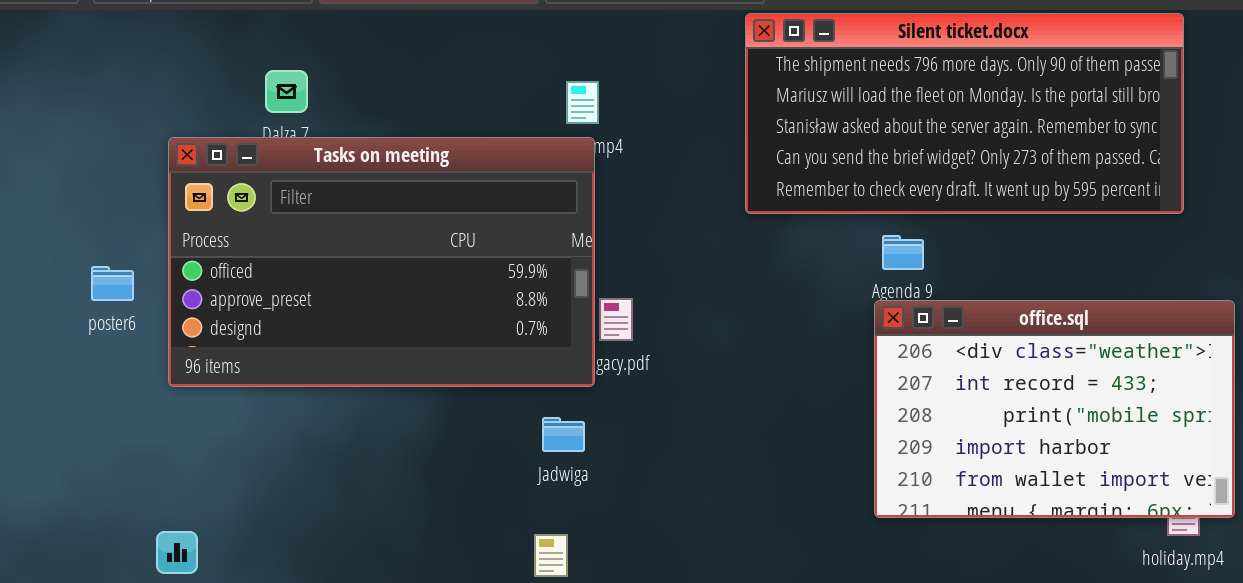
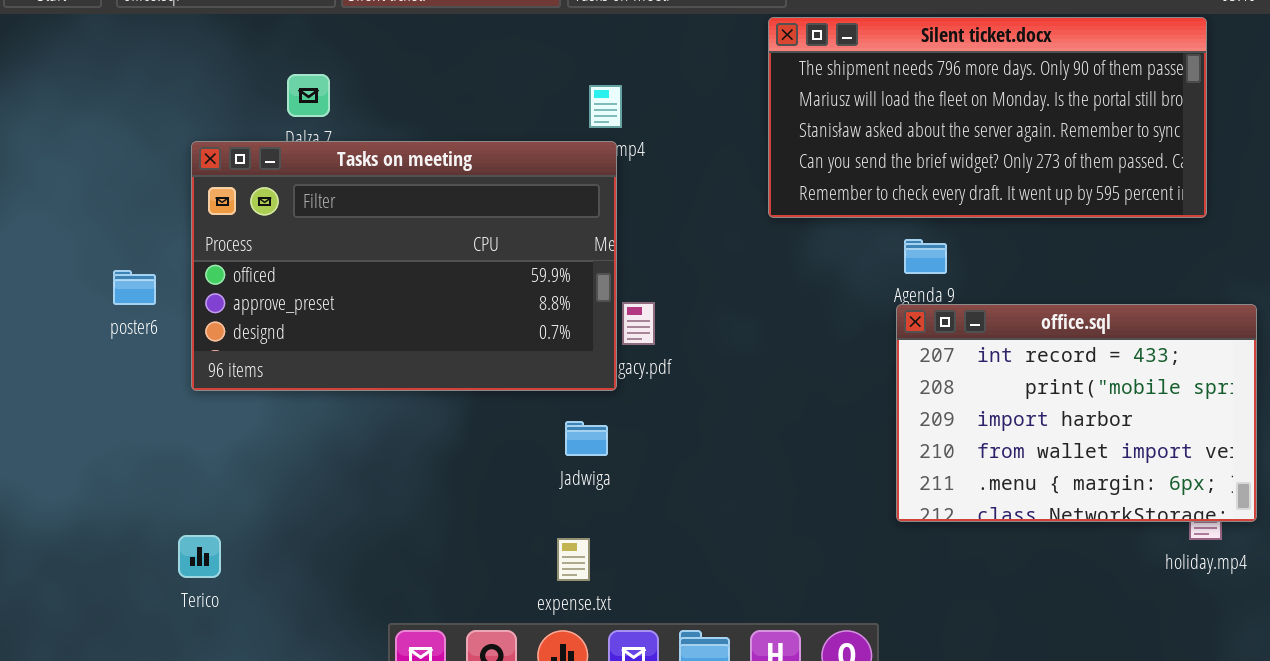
office.sql: [874,300,1235,518] -> [896,304,1257,522], scrolled down 1 row

